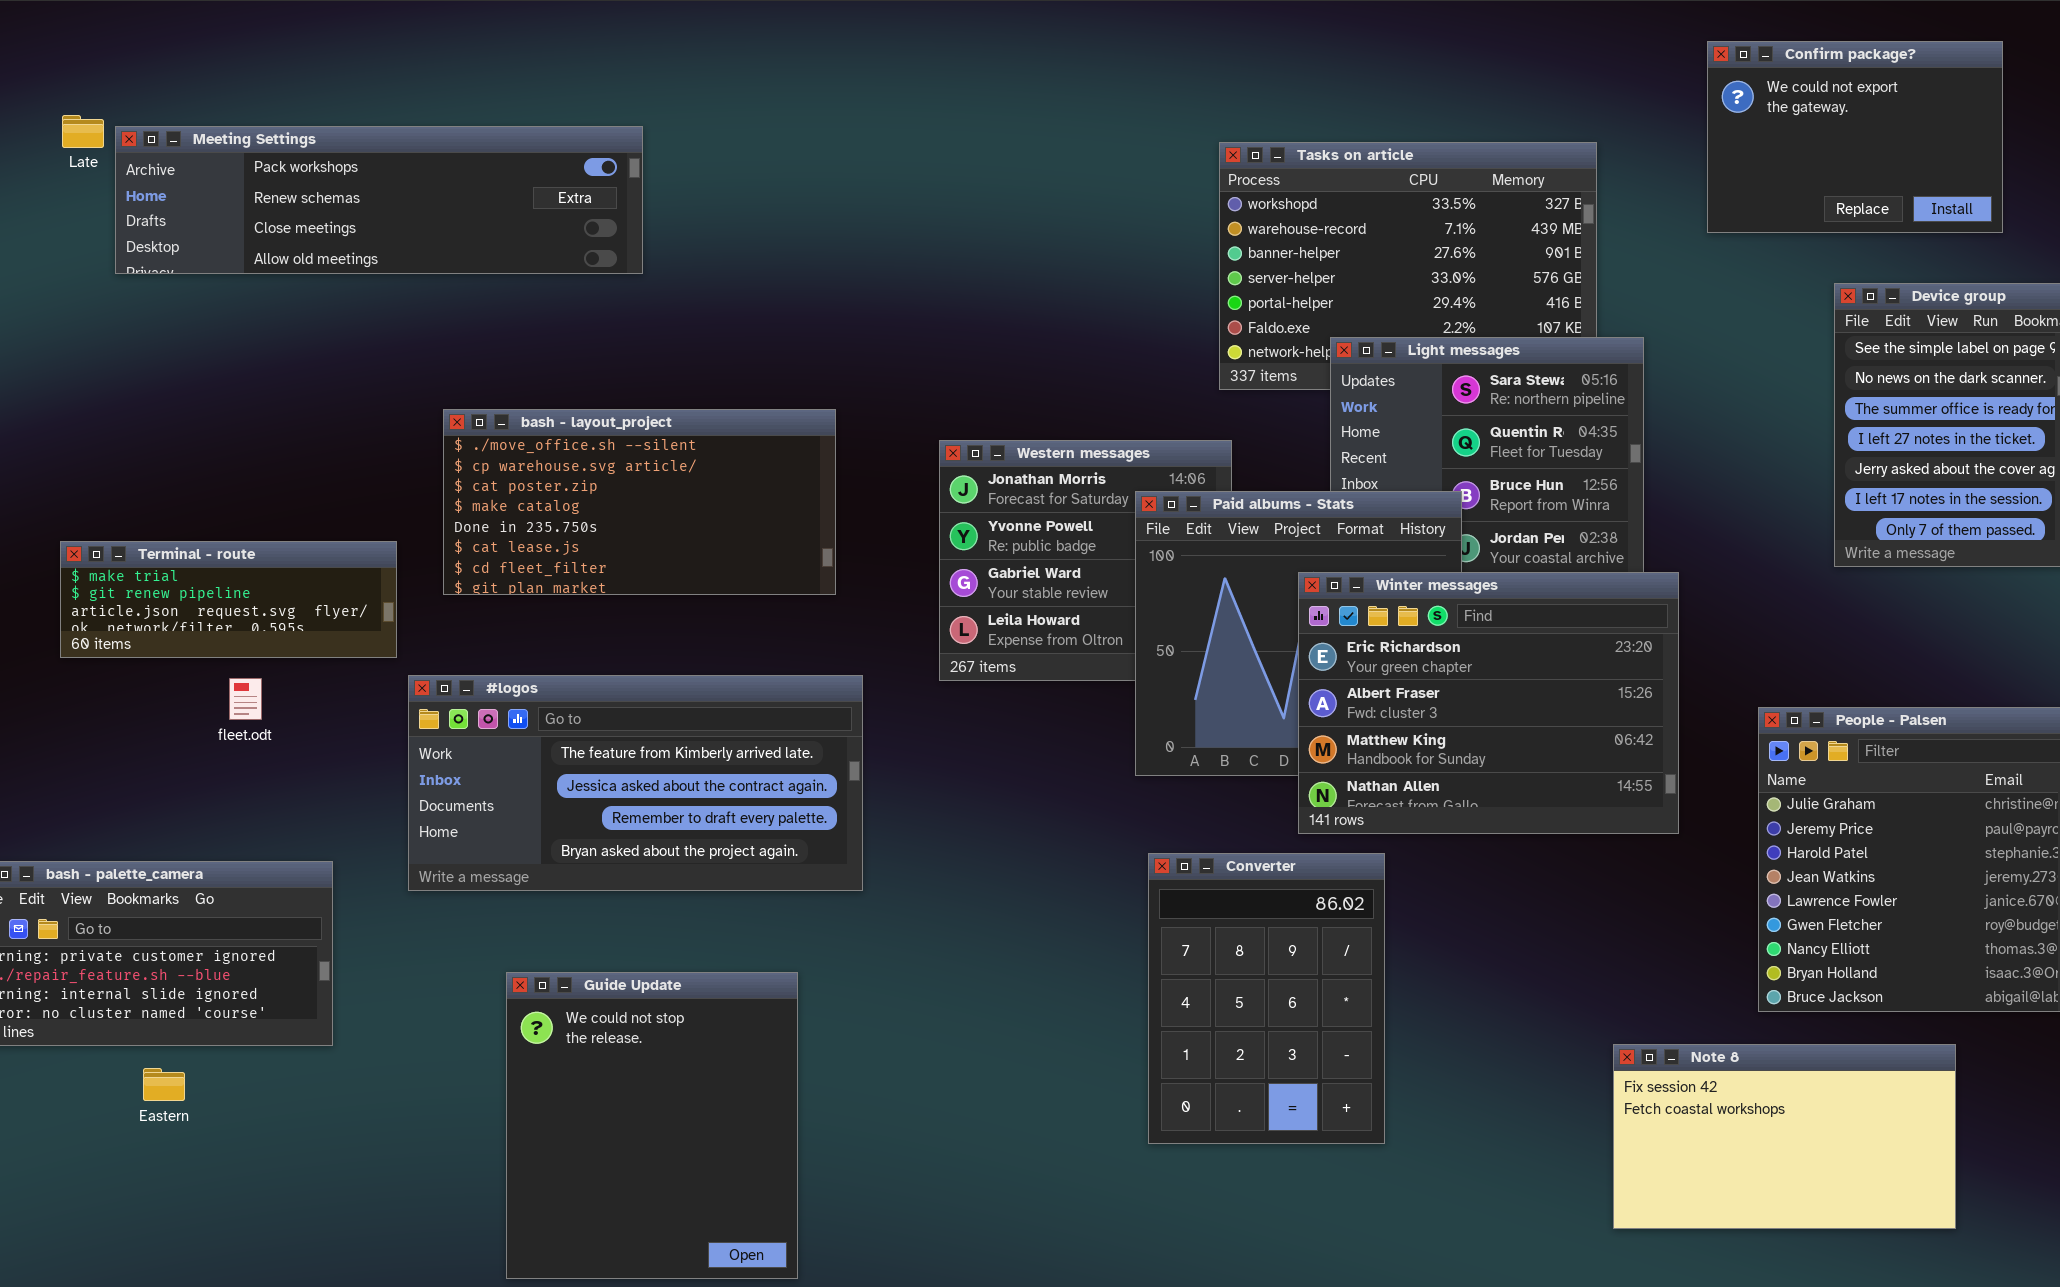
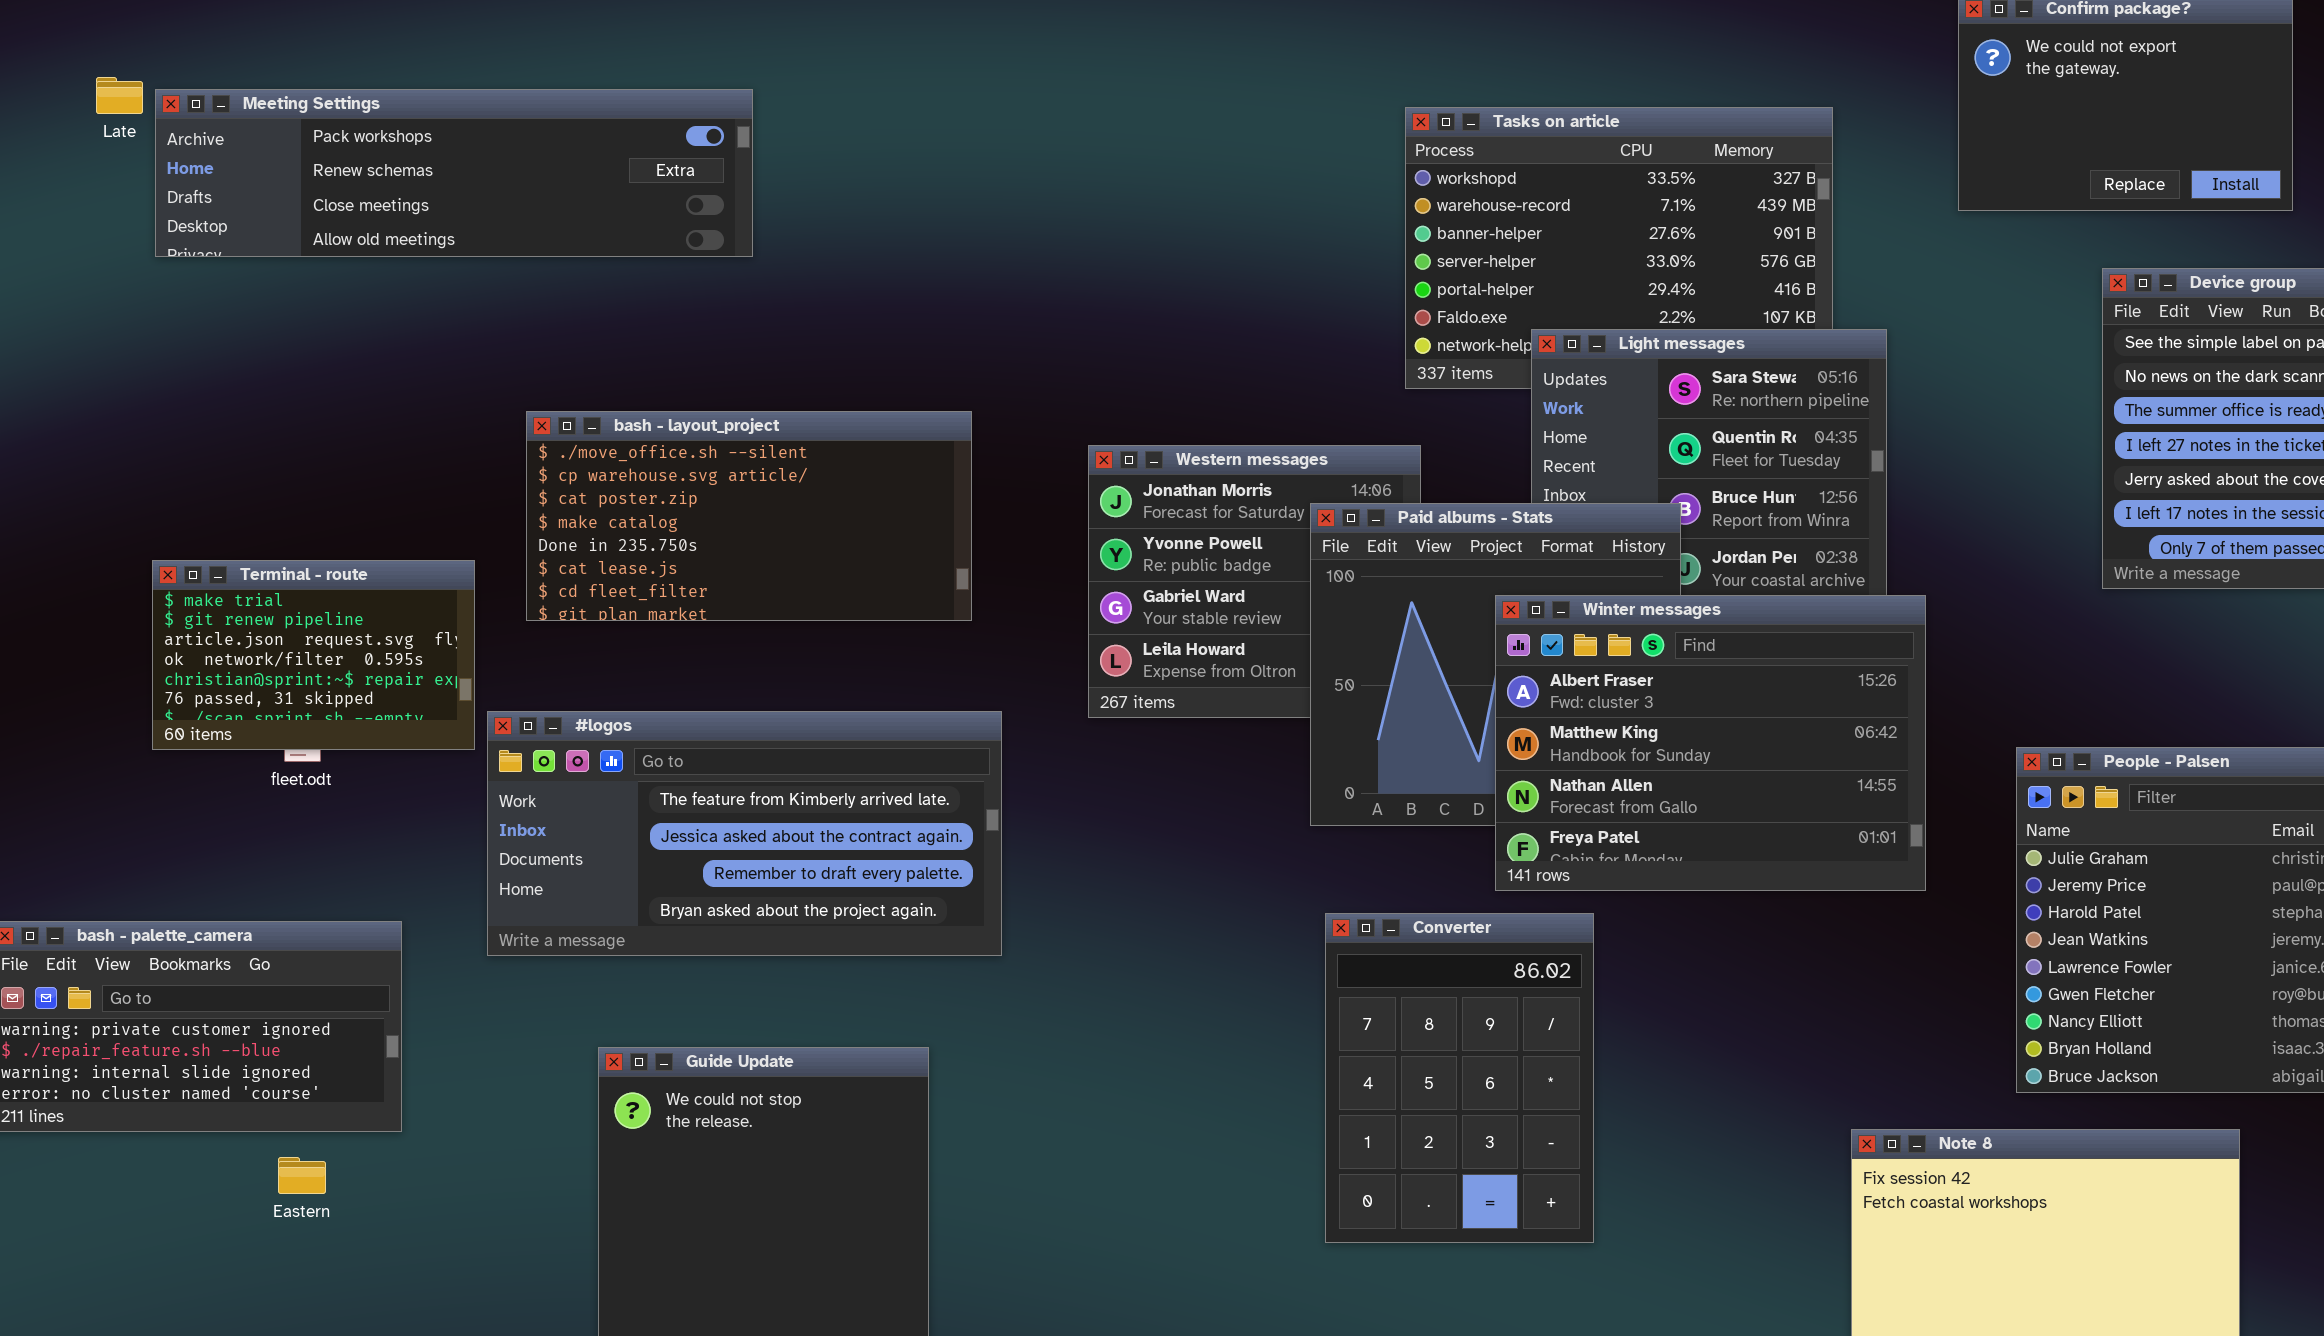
Terminal - route: [60,541,397,658] -> [152,560,475,750], resized
Winter messages: [1298,572,1679,834] -> [1495,595,1926,891], scrolled down 1 row
Eastern: [143,1068,185,1101] -> [278,1157,326,1194], moved

